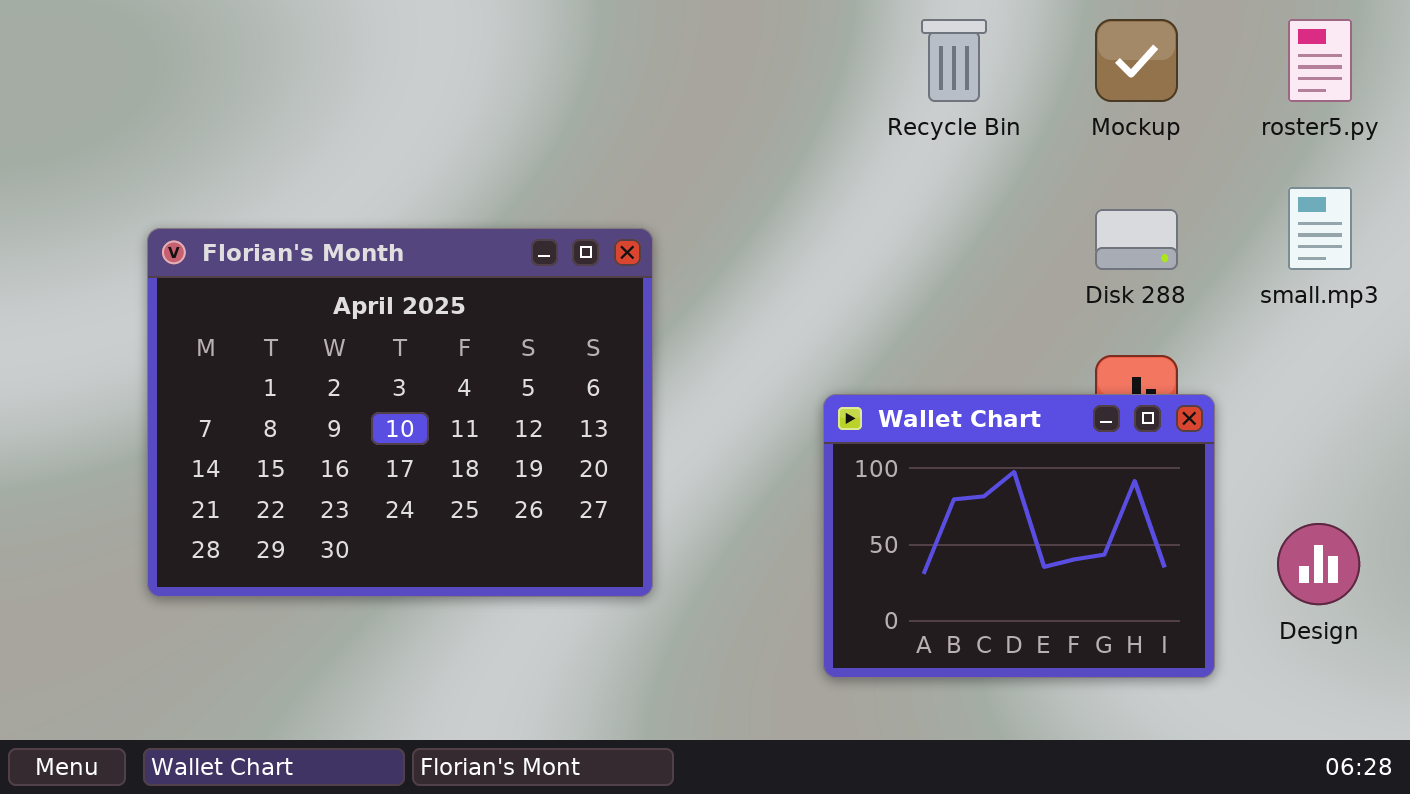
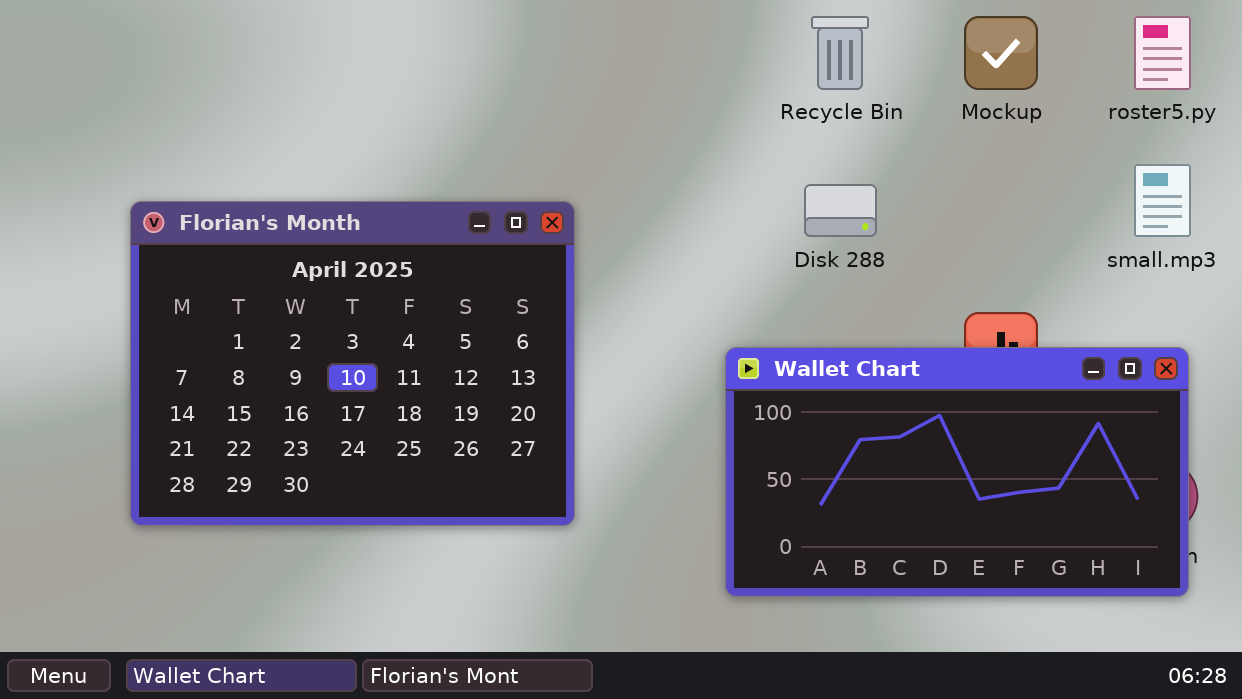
Disk 288: [1095,209,1178,270] -> [804,184,877,237], moved
Wallet Chart: [823,394,1215,678] -> [725,347,1189,597], resized

